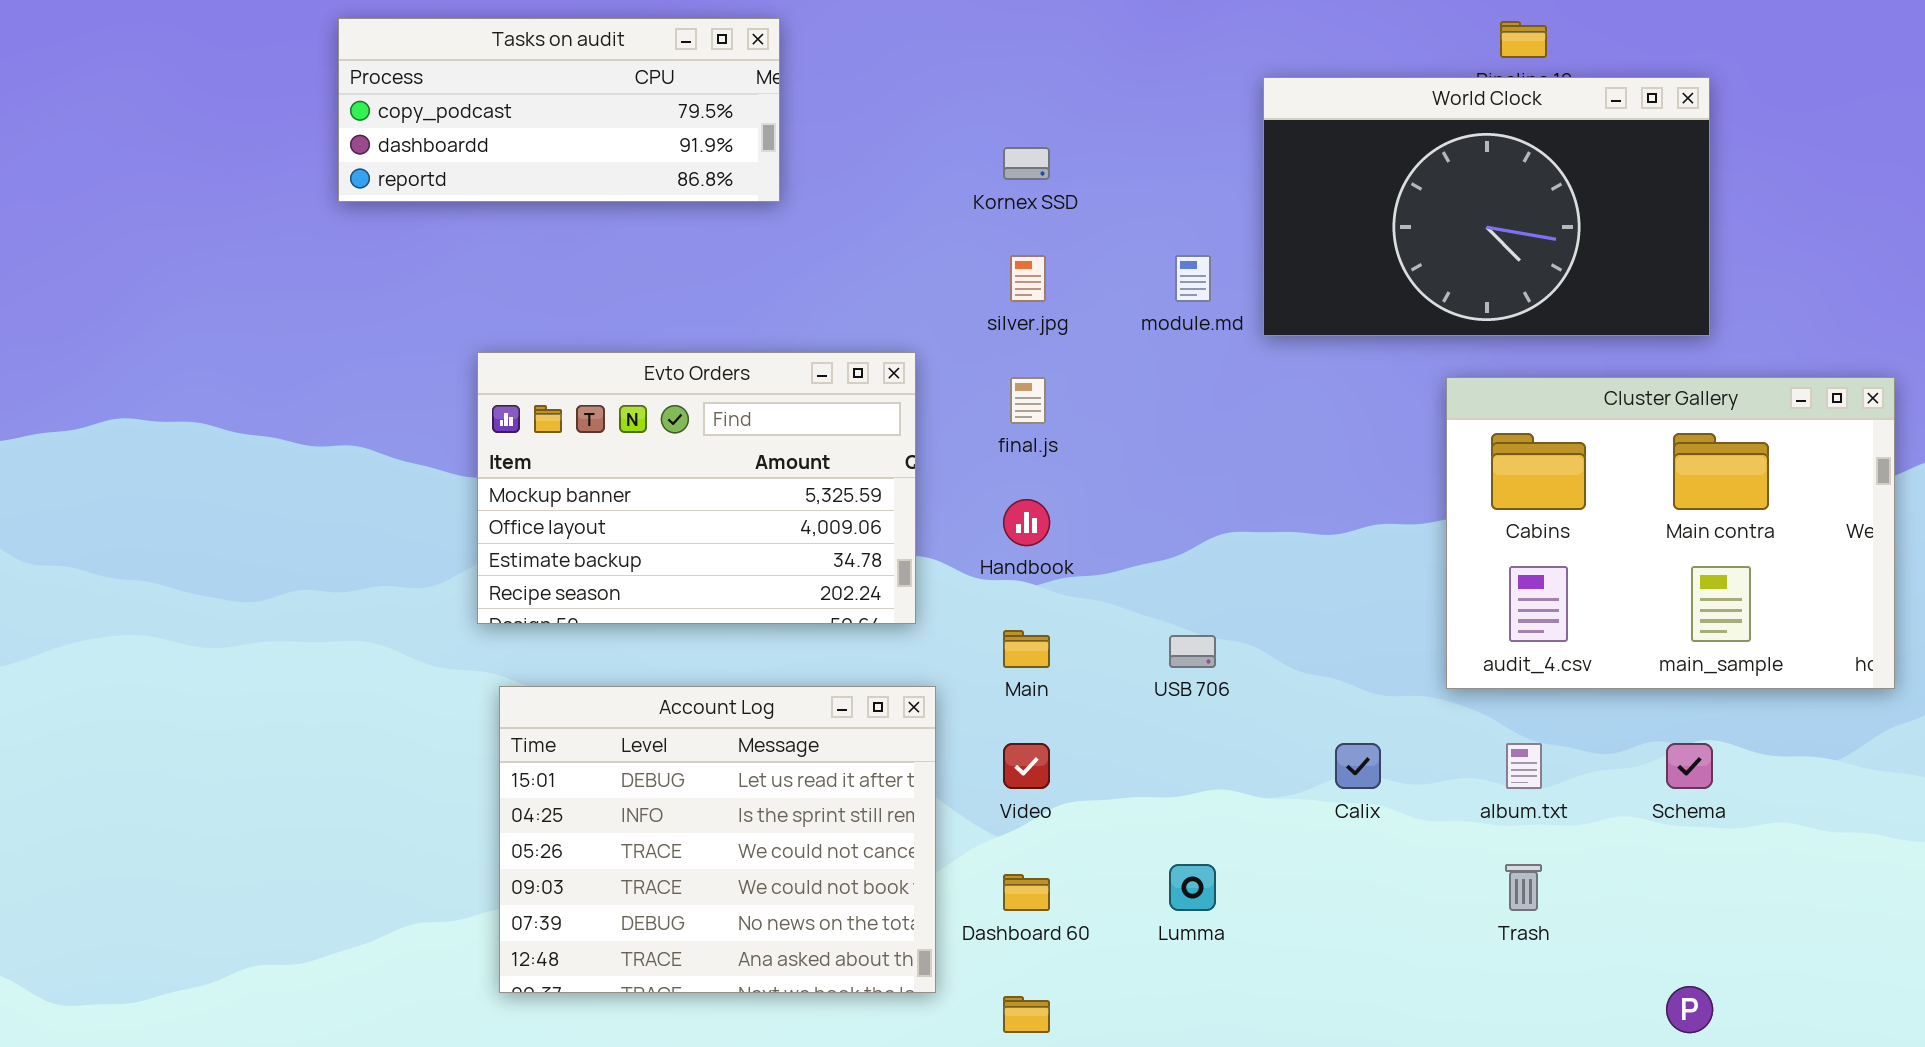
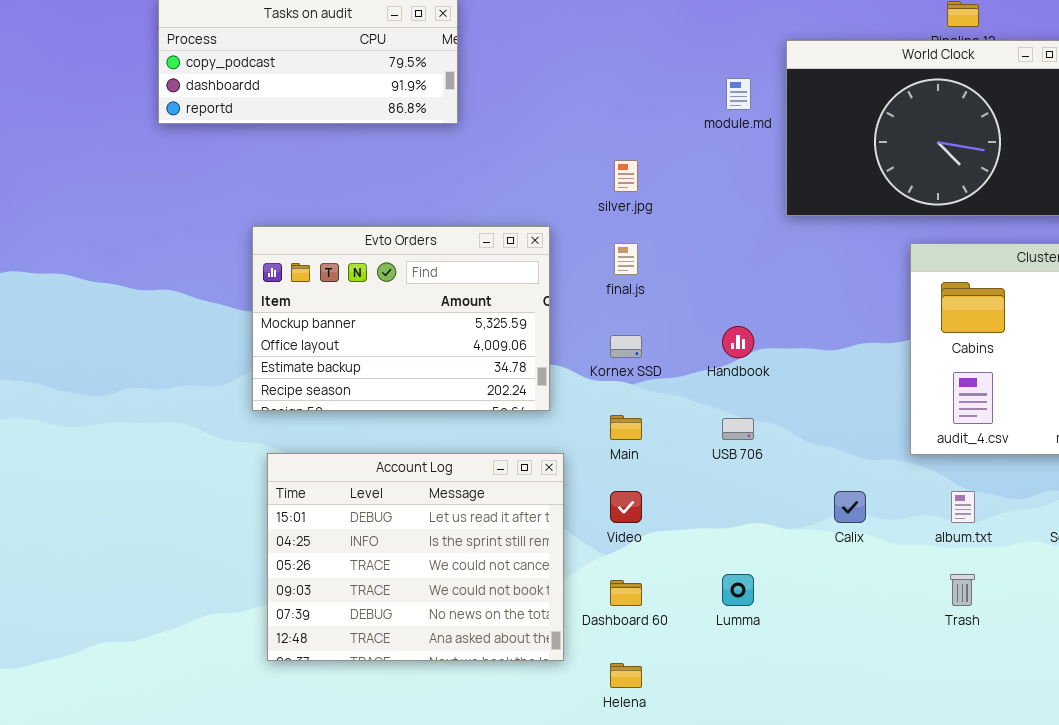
Kornex SSD: [1003,147,1050,180] -> [610,335,642,358], moved
module.md: [1175,255,1211,302] -> [726,78,751,110], moved
Handbook: [1003,499,1050,546] -> [722,326,754,358], moved

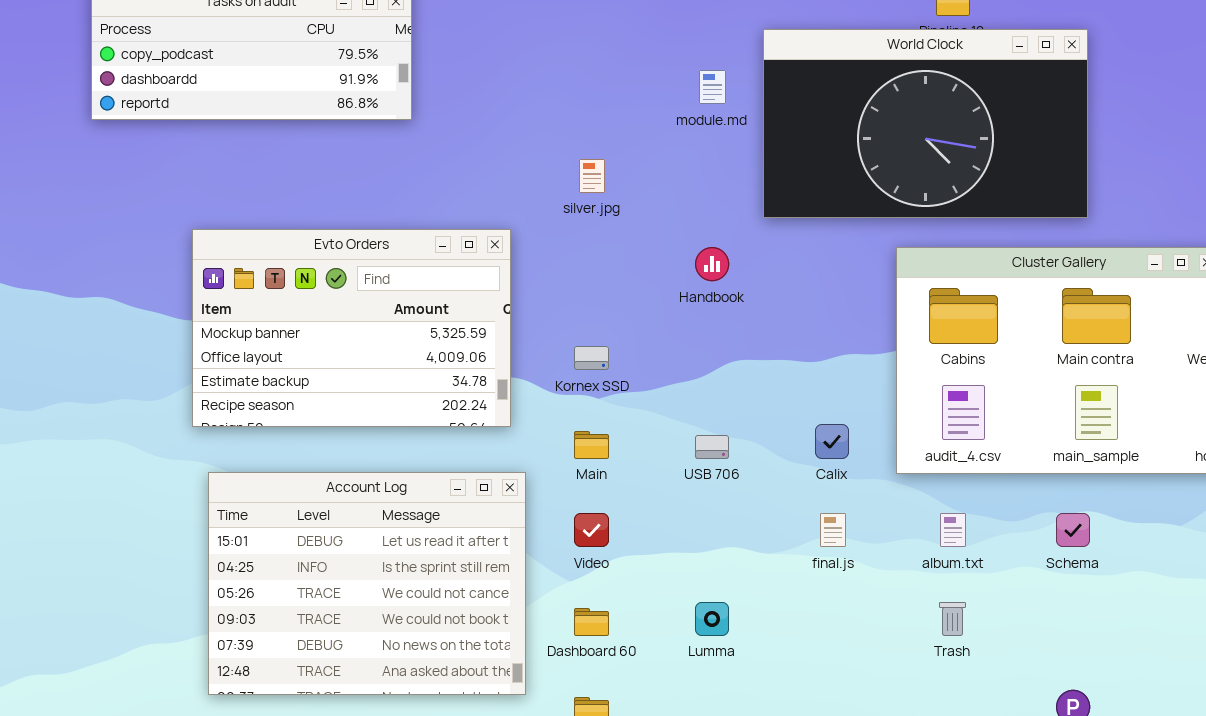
final.js: [614,243,638,275] -> [820,513,846,547], moved
Handbook: [722,326,754,358] -> [695,247,729,281], moved
Calix: [834,491,866,523] -> [815,424,849,459], moved

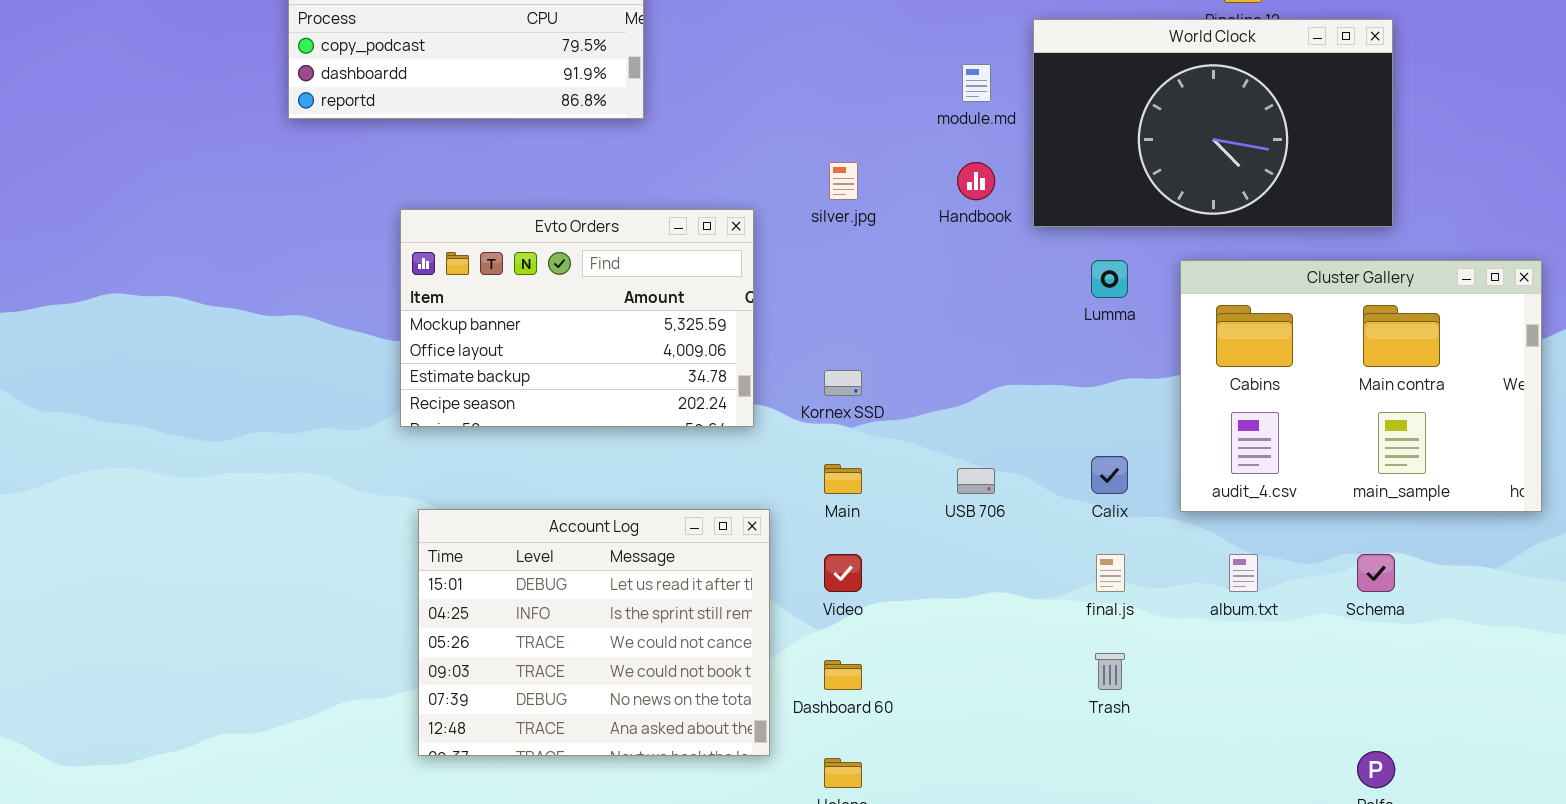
Evto Orders: [192,229,511,427] -> [400,209,754,427], moved
Handbook: [695,247,729,281] -> [957,162,995,200], moved
Lumma: [695,602,729,636] -> [1091,260,1128,298], moved
Trash: [939,602,966,636] -> [1095,653,1125,690], moved

